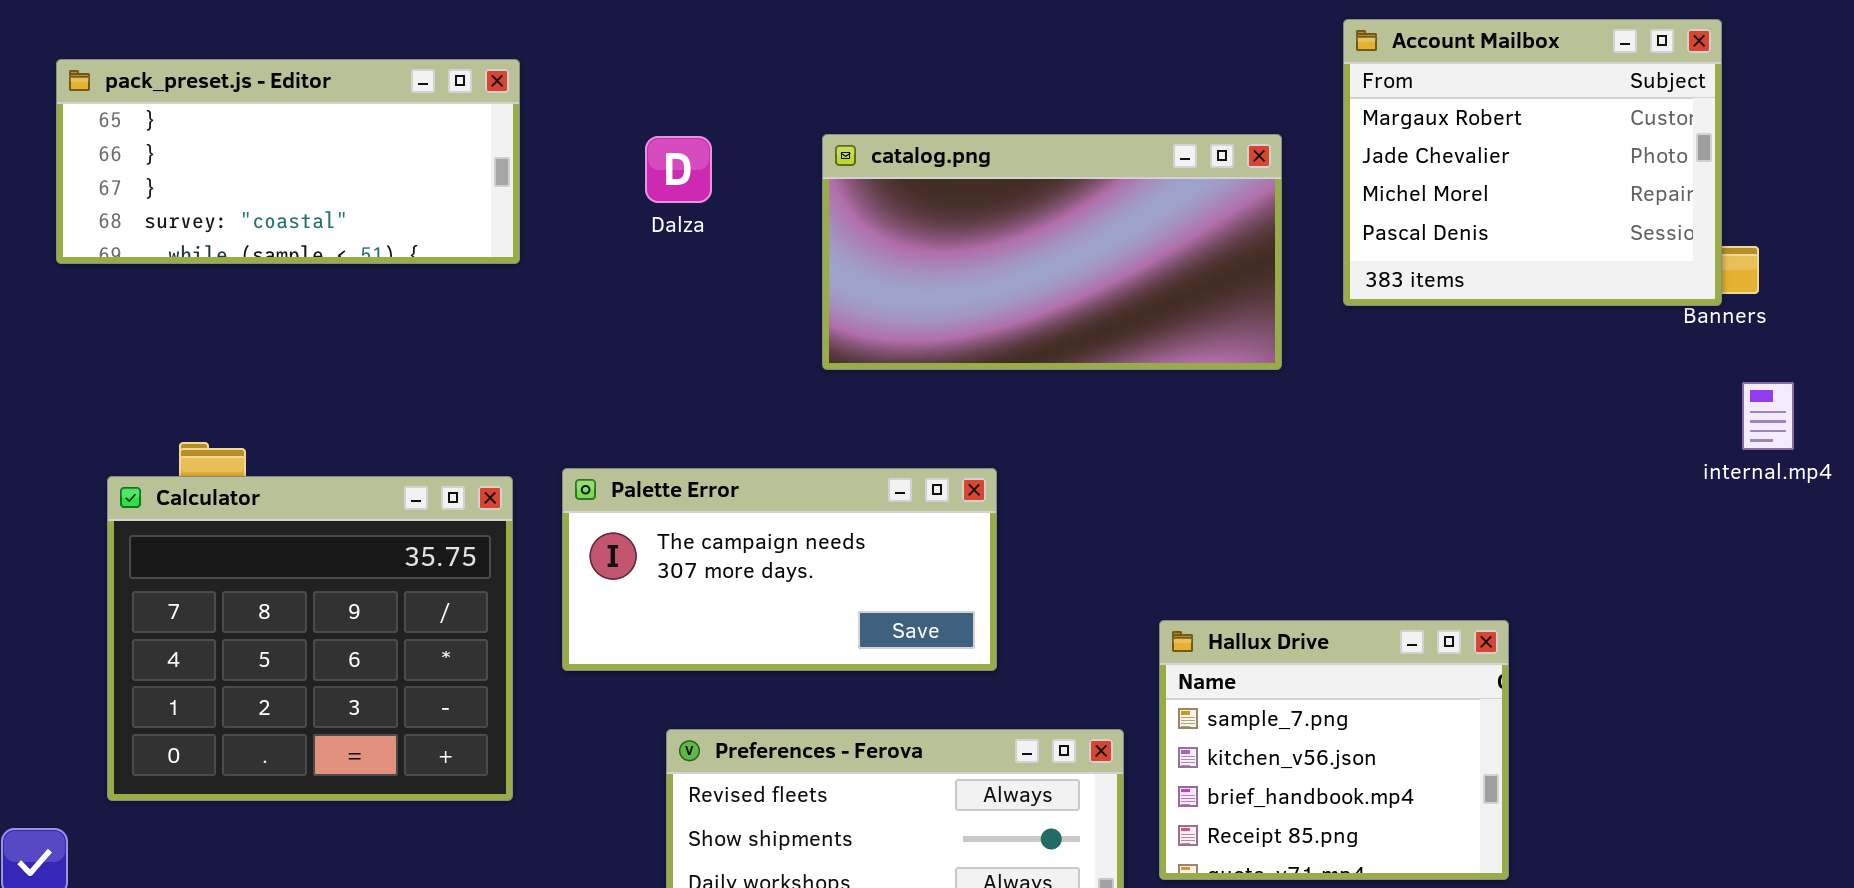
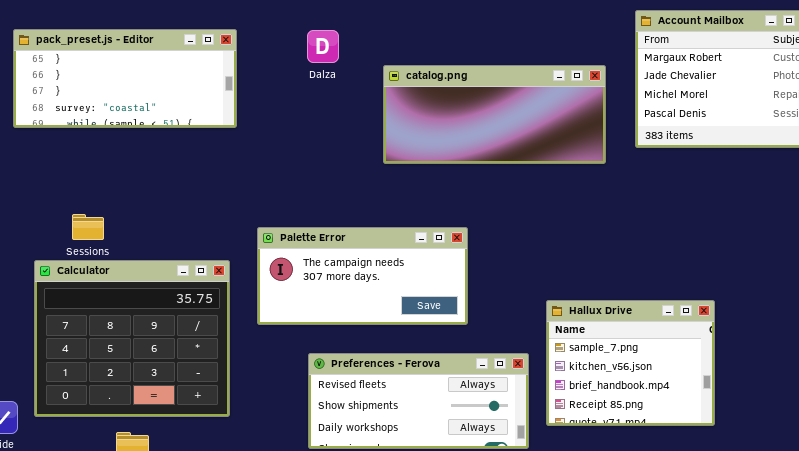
catalog.png: [822,134,1282,370] -> [383,65,606,164], resized
Dalza: [645,136,712,203] -> [307,30,339,63], moved
Calculator: [107,476,513,801] -> [34,260,230,417], moved

